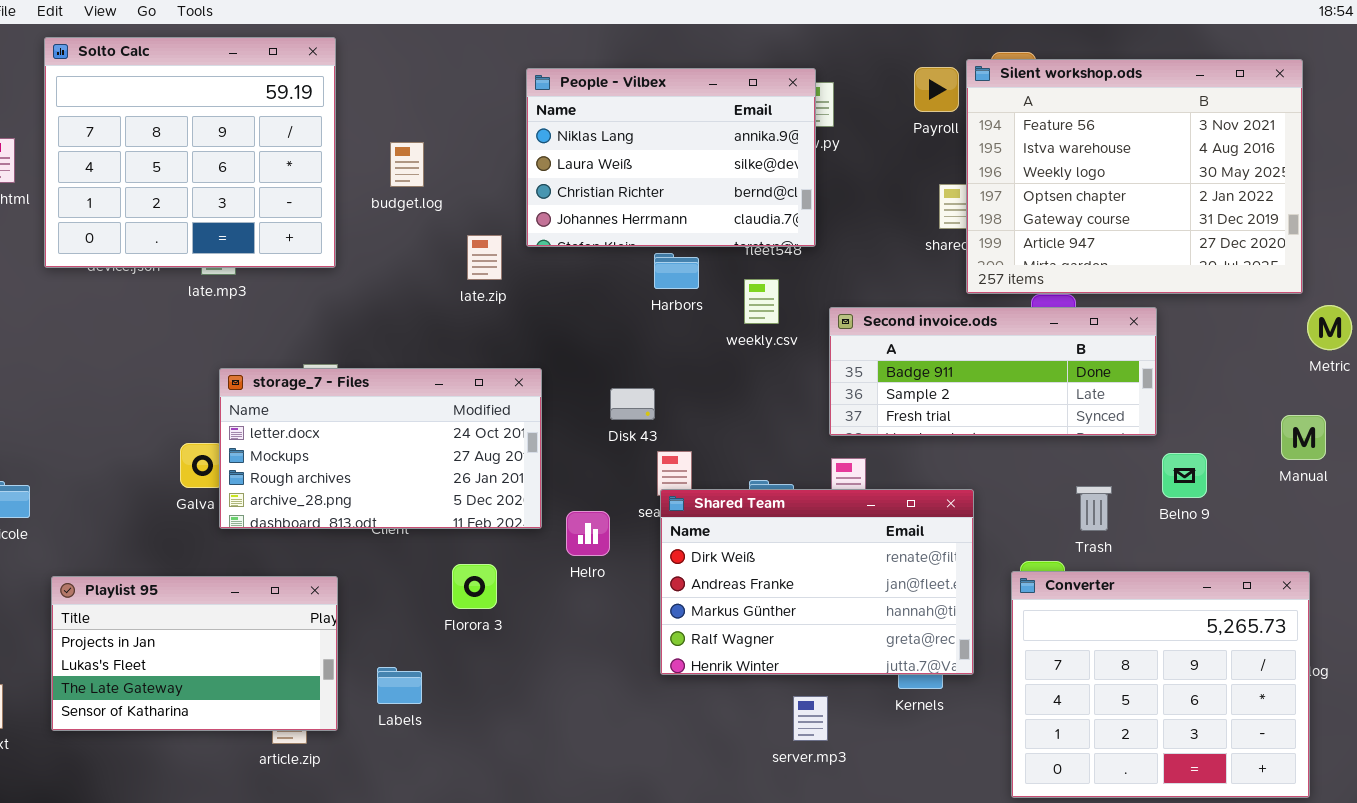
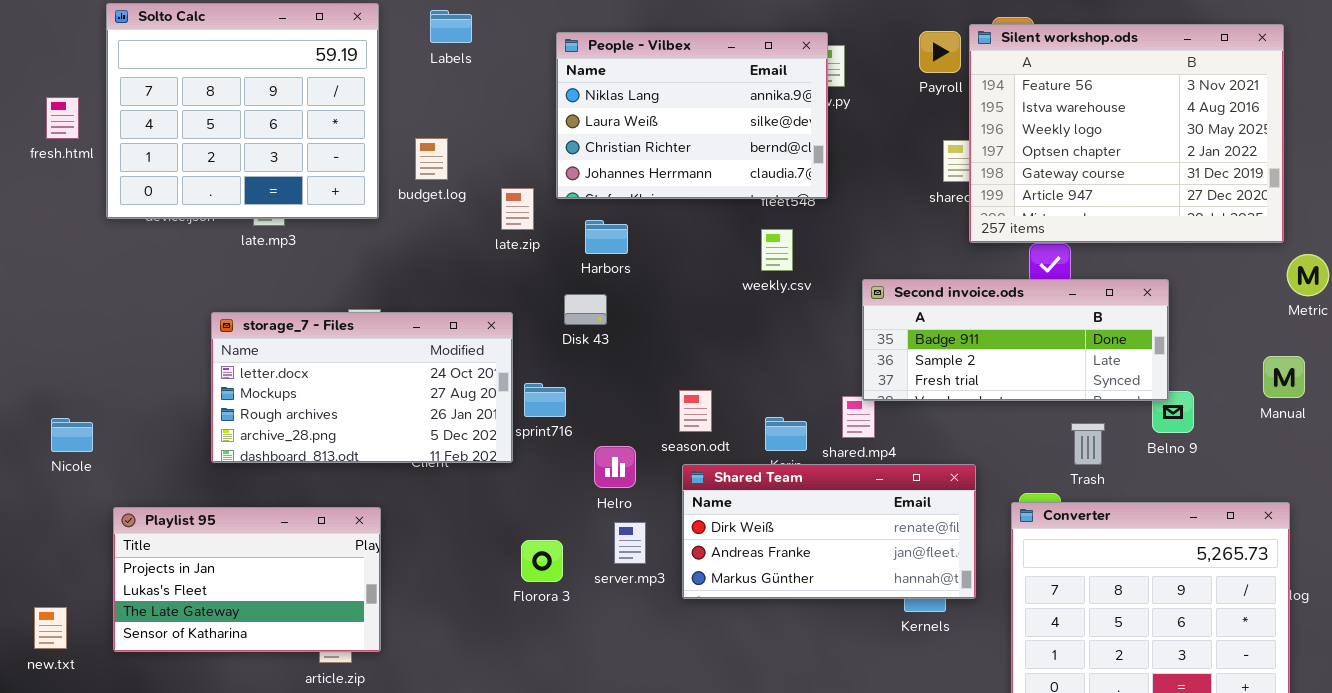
budget.log: [390,142,424,187] -> [415,138,448,180], moved
Harbors: [654,253,699,289] -> [585,220,628,254], moved
Second invoice.ods: [829,307,1157,436] -> [862,279,1169,401], moved
storage_7 - Files: [219,368,542,529] -> [211,312,513,463], moved
Disk 43: [610,388,655,420] -> [564,294,607,325], moved
Shared Team: [660,489,974,675] -> [682,464,976,599], resized
Florora 3: [452,564,497,609] -> [521,540,563,582], moved
Labels: [377,667,422,704] -> [430,10,472,43], moved
server.mp3: [793,696,828,741] -> [614,522,646,564], moved

